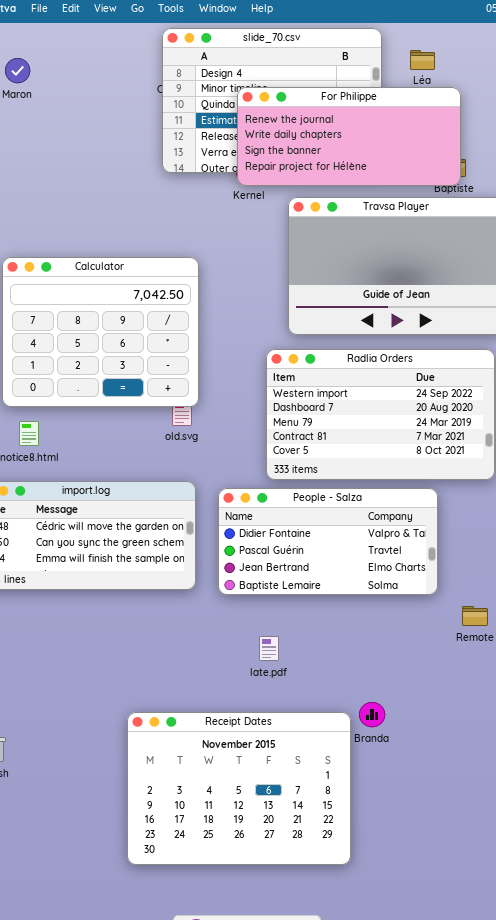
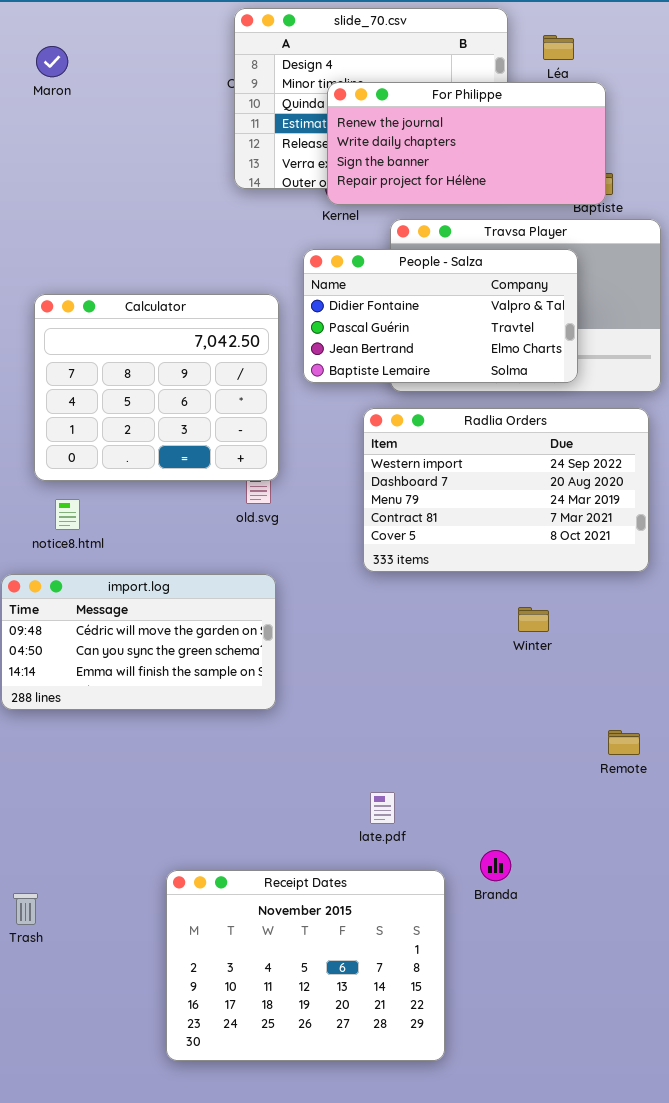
People - Salza: [218,488,438,595] -> [303,249,578,383], moved
late.pdf: [259,636,279,661] -> [370,792,395,824], moved
Receipt Dates: [127,712,351,865] -> [166,870,445,1061], moved

